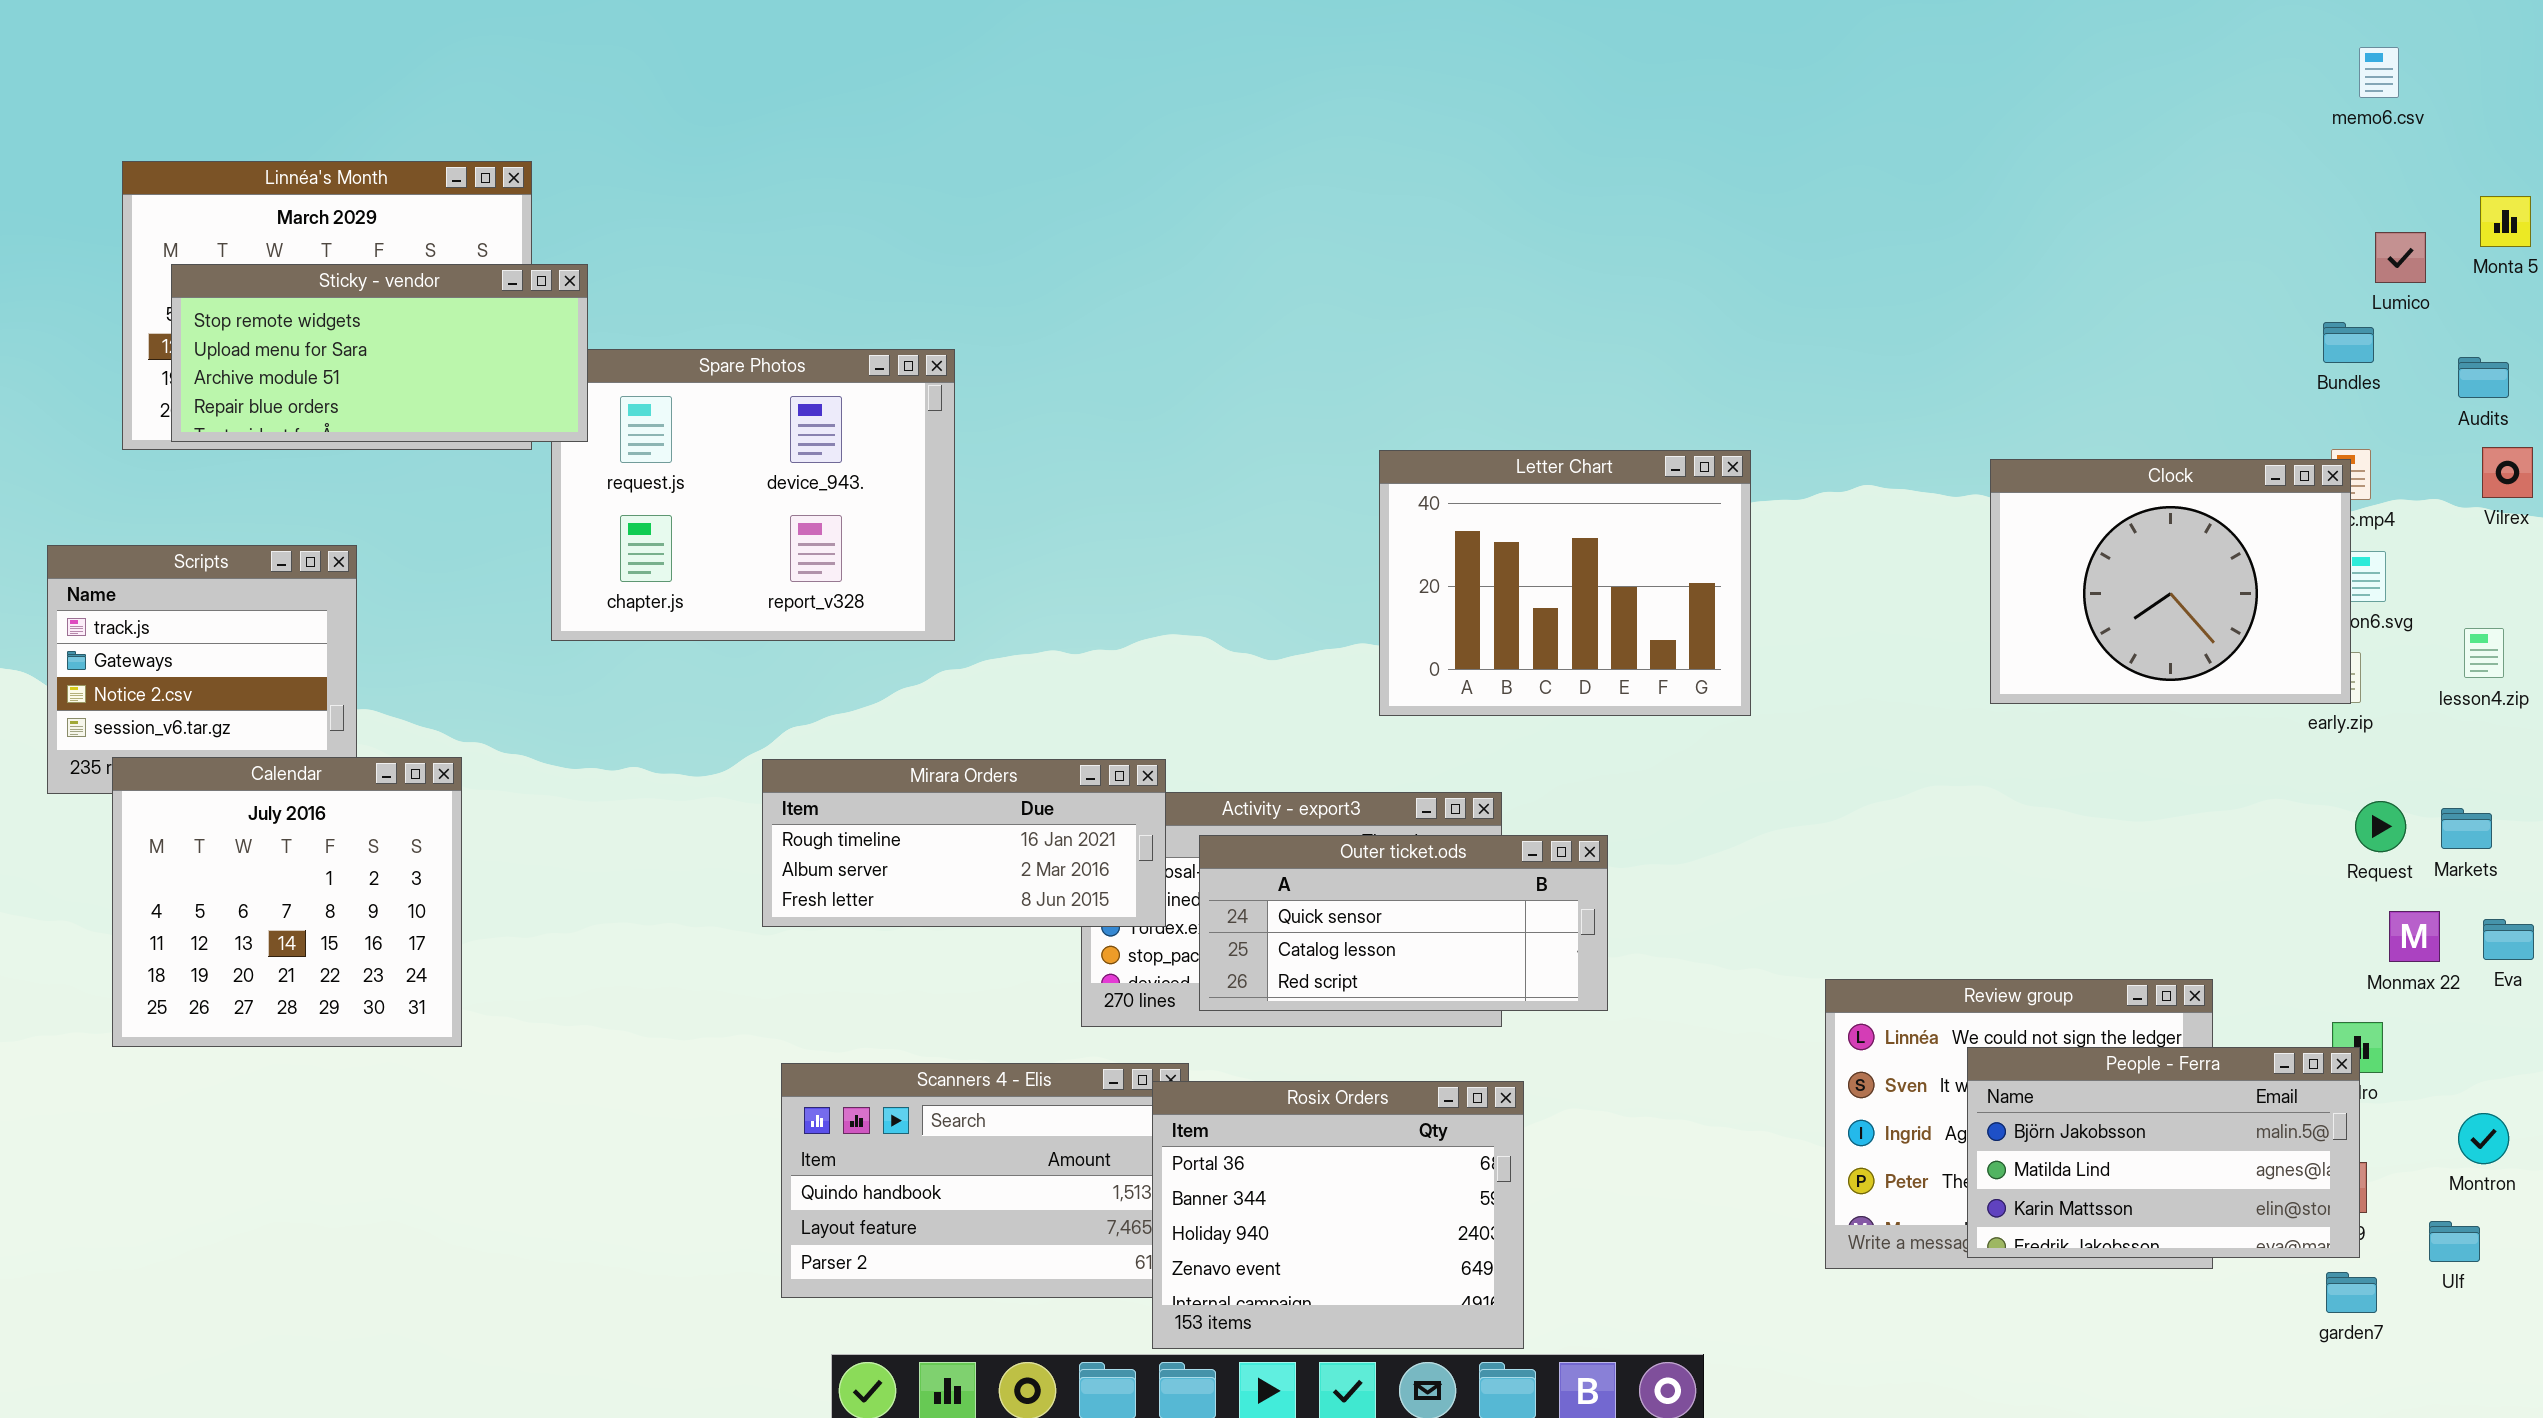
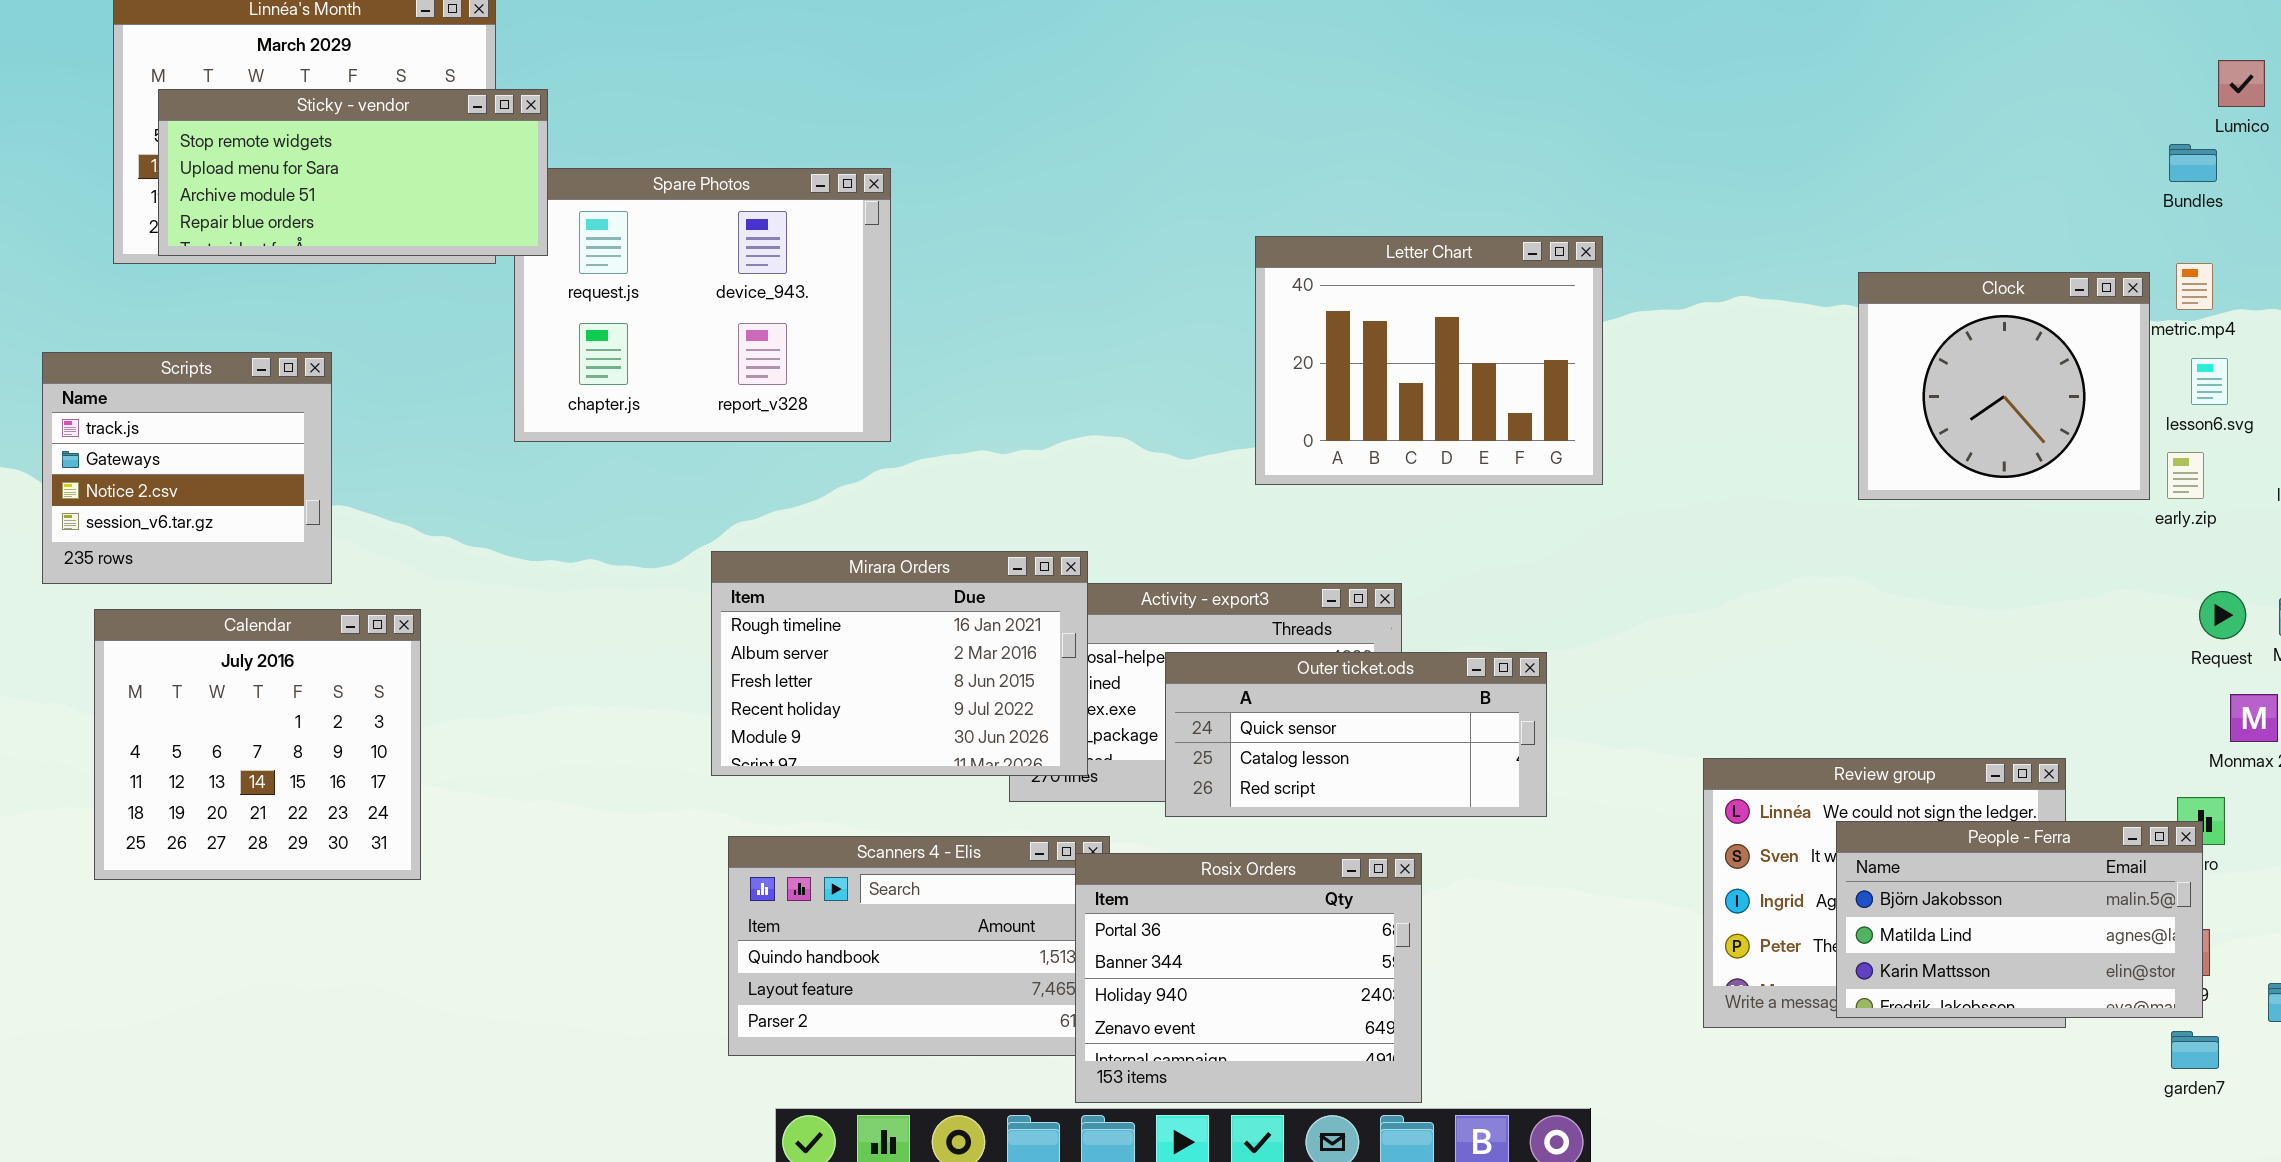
Letter Chart: [1379,450,1751,716] -> [1255,236,1603,485], moved
Clock: [1990,459,2351,704] -> [1858,272,2150,500], resized
Calendar: [112,757,462,1047] -> [94,609,421,880], moved
Mirara Orders: [762,759,1166,927] -> [711,551,1088,776], resized
Outer ticket.ods: [1199,835,1608,1011] -> [1165,652,1547,817], moved

